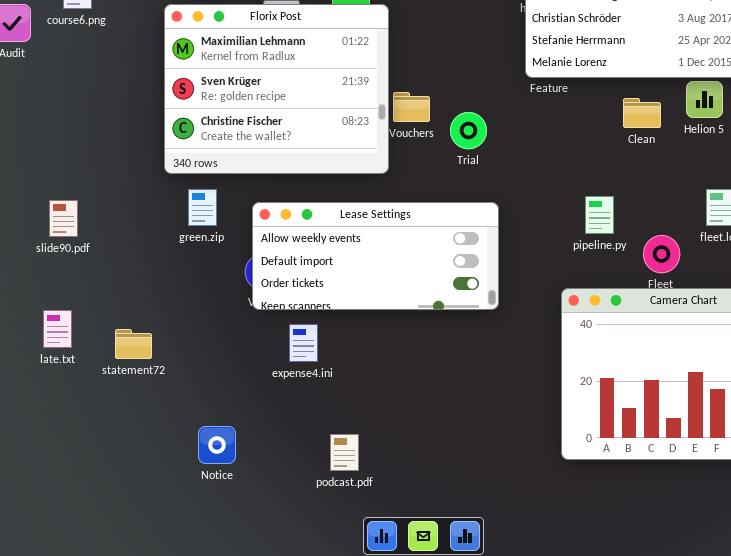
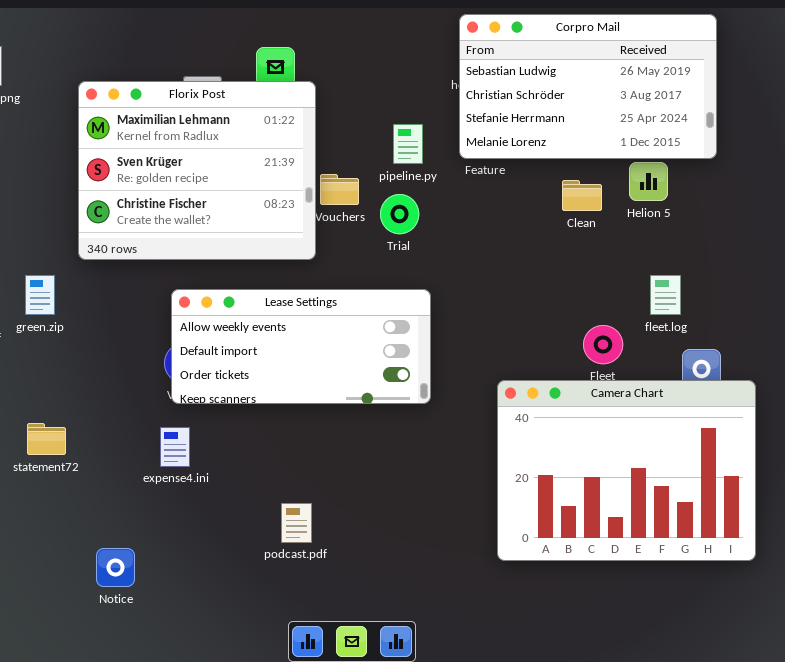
green.zip: [188,189,217,226] -> [25,275,55,315], moved
pipeline.py: [585,196,614,234] -> [393,124,423,164], moved
expense4.ini: [289,324,318,362] -> [160,427,190,467], moved
Notice: [198,426,236,464] -> [96,548,135,587], moved
podcast.pdf: [330,434,359,471] -> [281,503,312,543], moved

